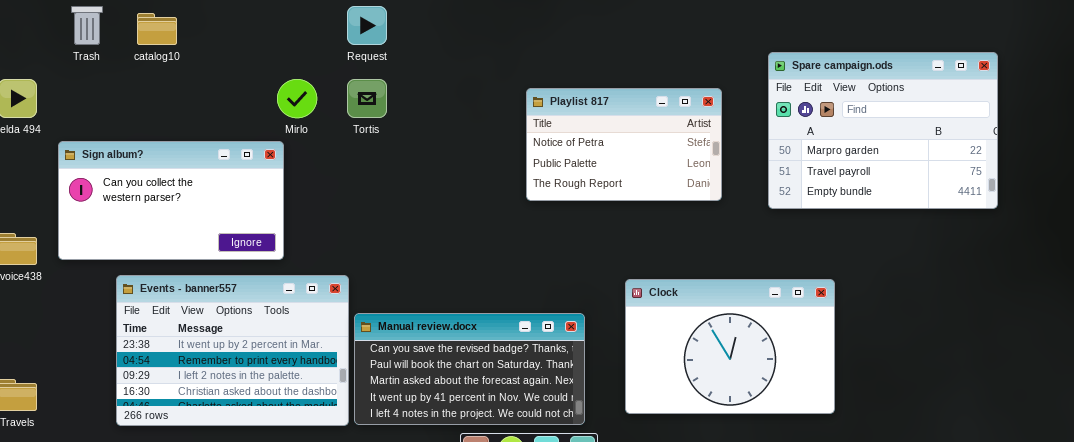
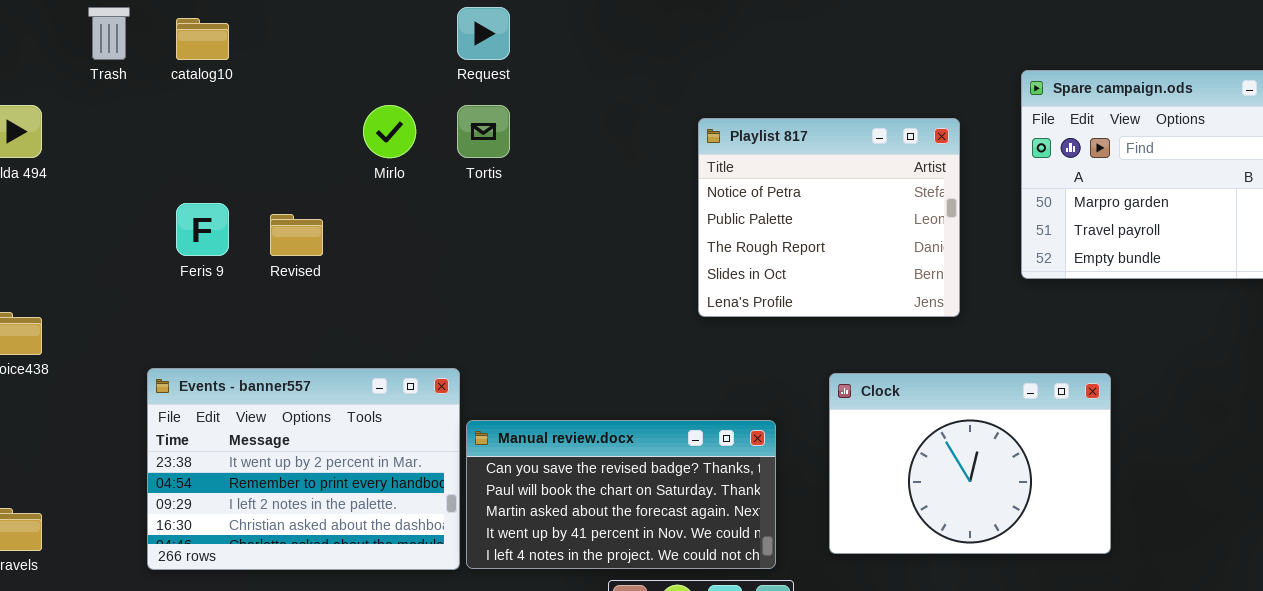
Playlist 817: [526,88,722,201] -> [698,118,960,317], resized
Sign album?: [58,141,284,260] -> none, closed

